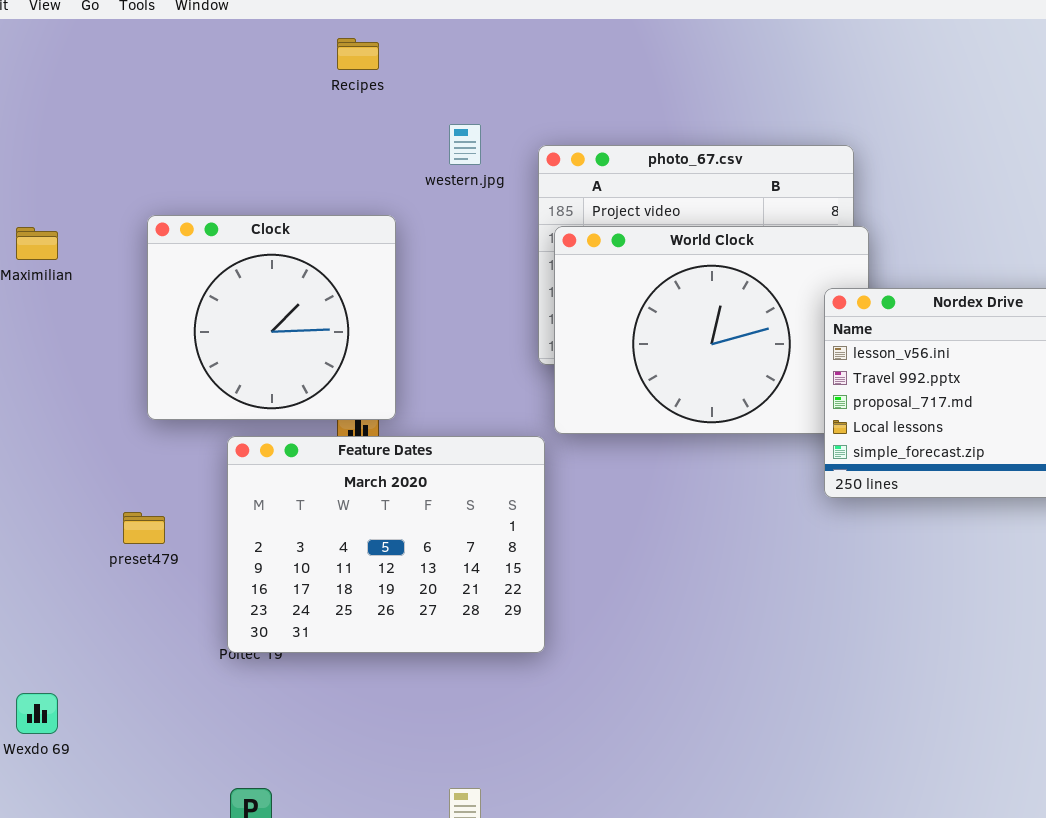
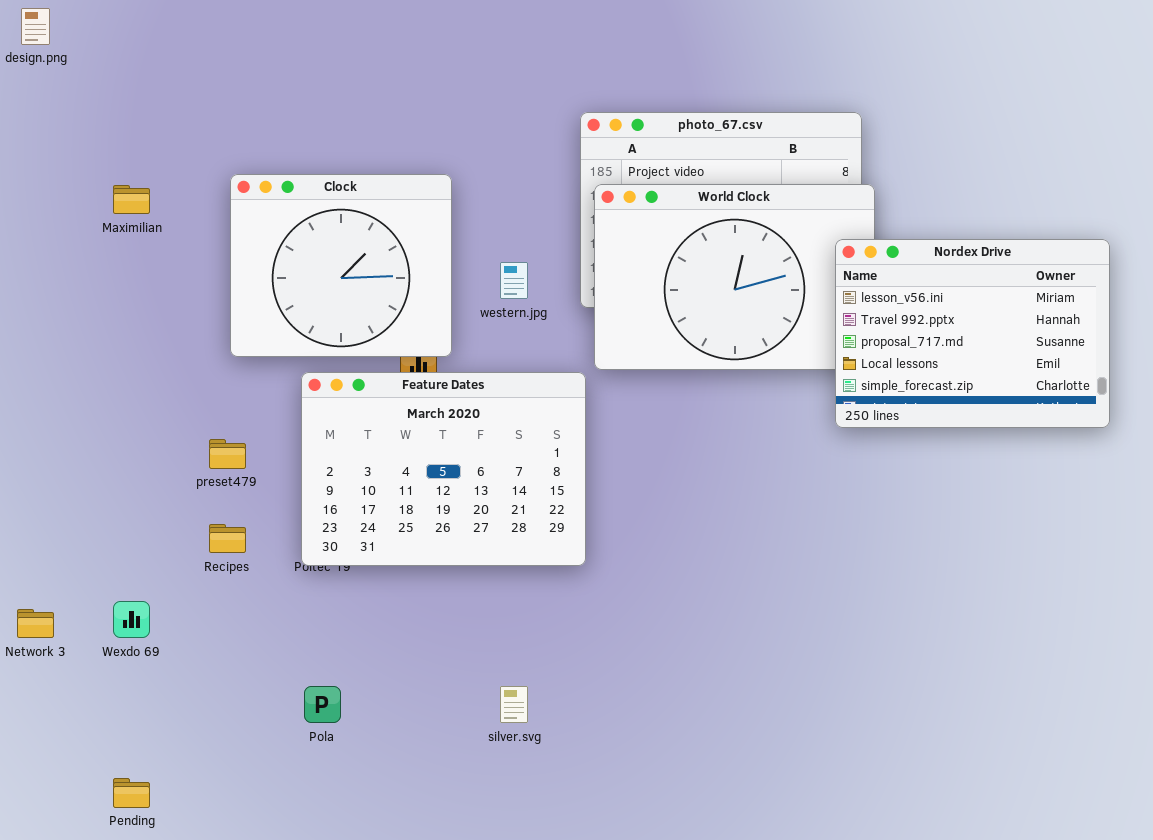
Recipes: [337,38,379,70] -> [209,524,246,553], moved
western.jpg: [449,124,481,165] -> [500,262,528,299], moved

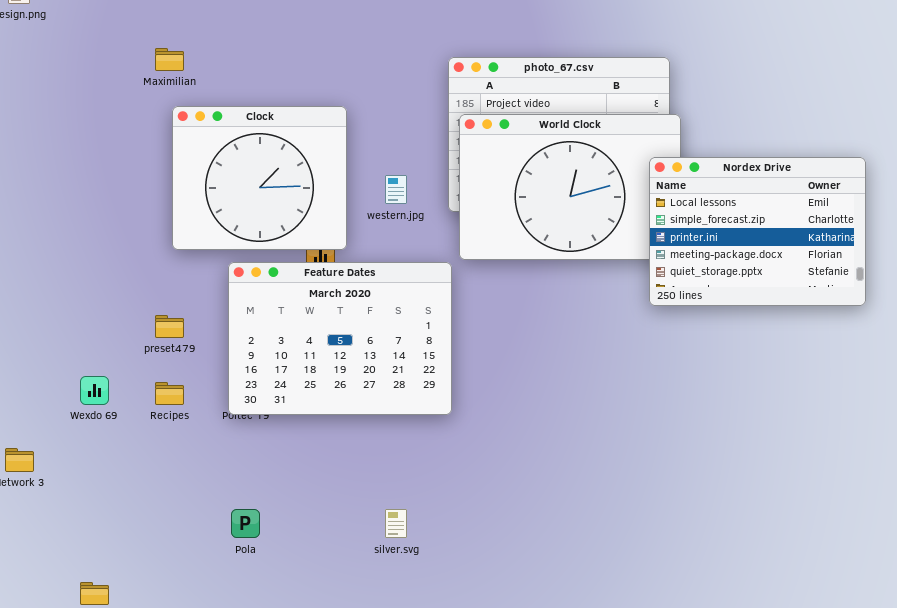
Maximilian: [113,185,150,214] -> [155,48,184,71], moved
Nordex Drive: [835,239,1110,428] -> [649,157,866,306], scrolled down 3 rows
Wexdo 69: [113,601,150,638] -> [80,376,109,405], moved

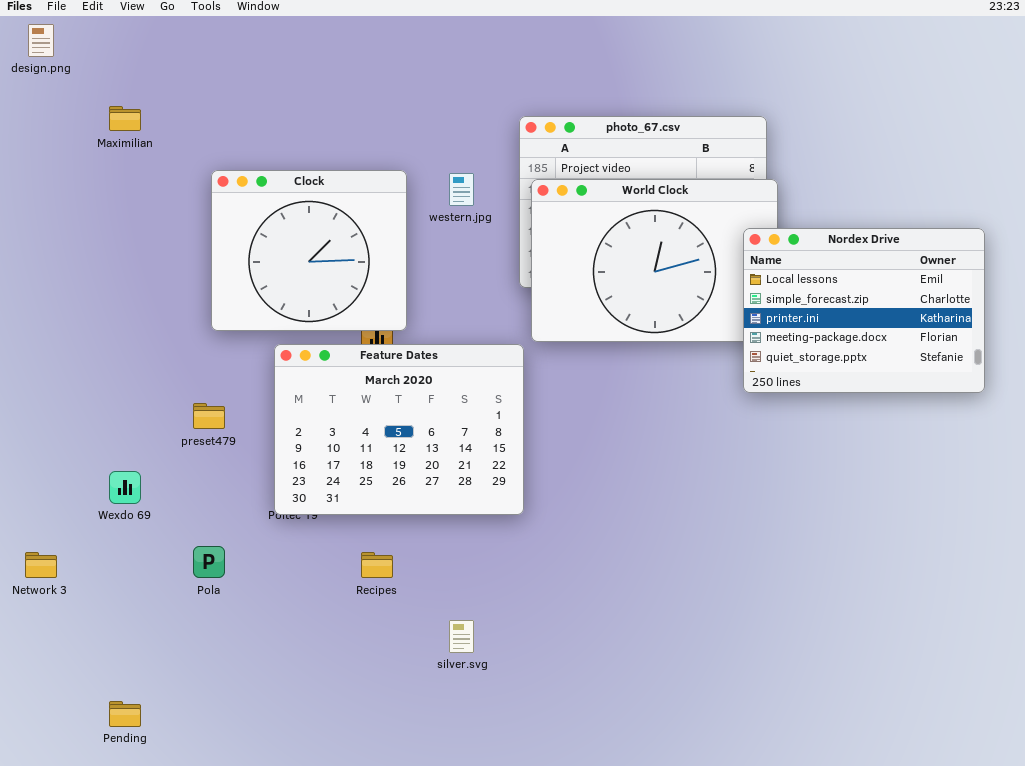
Maximilian: [155,48,184,71] -> [109,106,141,131], moved
western.jpg: [385,175,407,204] -> [449,173,474,206], moved
Recipes: [155,382,184,405] -> [361,552,393,578], moved
Pola: [231,509,260,538] -> [193,546,225,578], moved

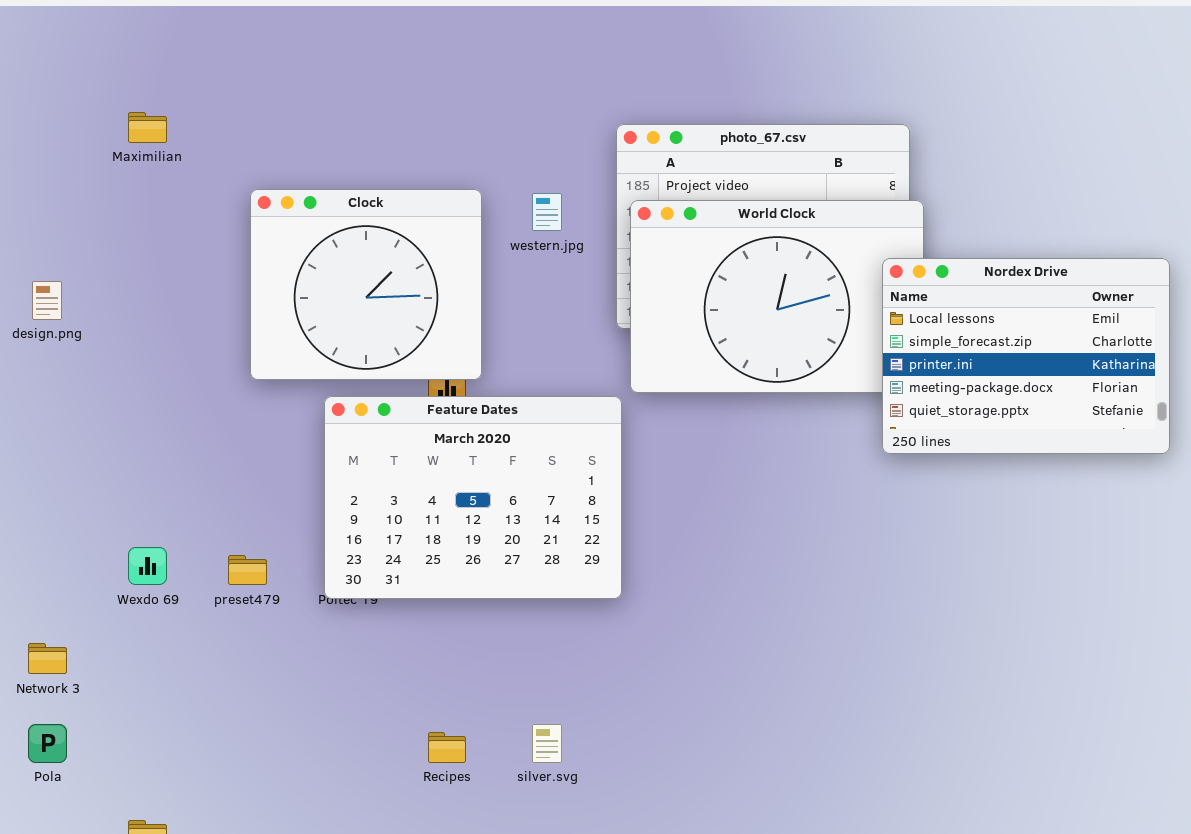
design.png: [28,24,54,57] -> [32,281,62,320], moved
preset479: [193,403,225,429] -> [228,555,267,585], moved
Pola: [193,546,225,578] -> [28,724,67,763], moved
Recipes: [361,552,393,578] -> [428,732,466,763], moved

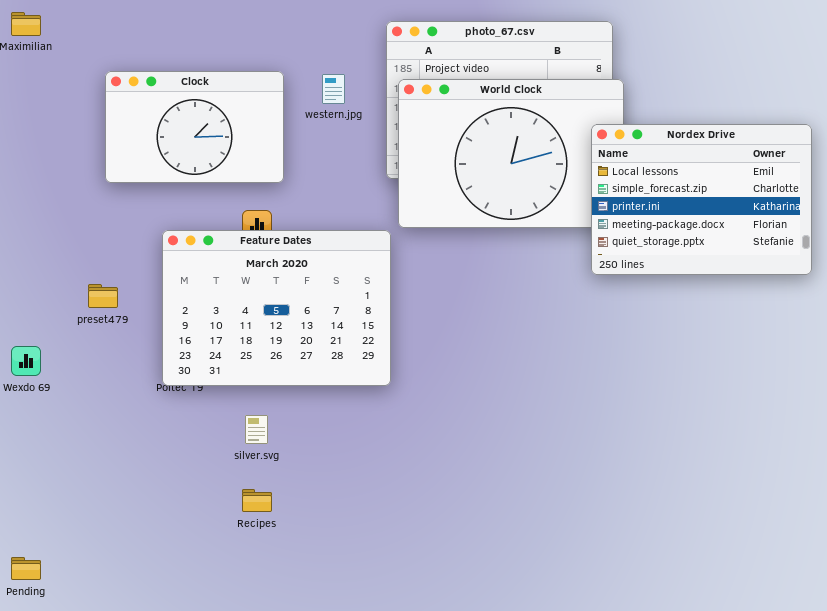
Clock: [250,189,482,380] -> [105,71,284,183], resized
preset479: [228,555,267,585] -> [88,284,118,308], moved
silver.svg: [532,724,562,763] -> [245,415,268,444], moved

